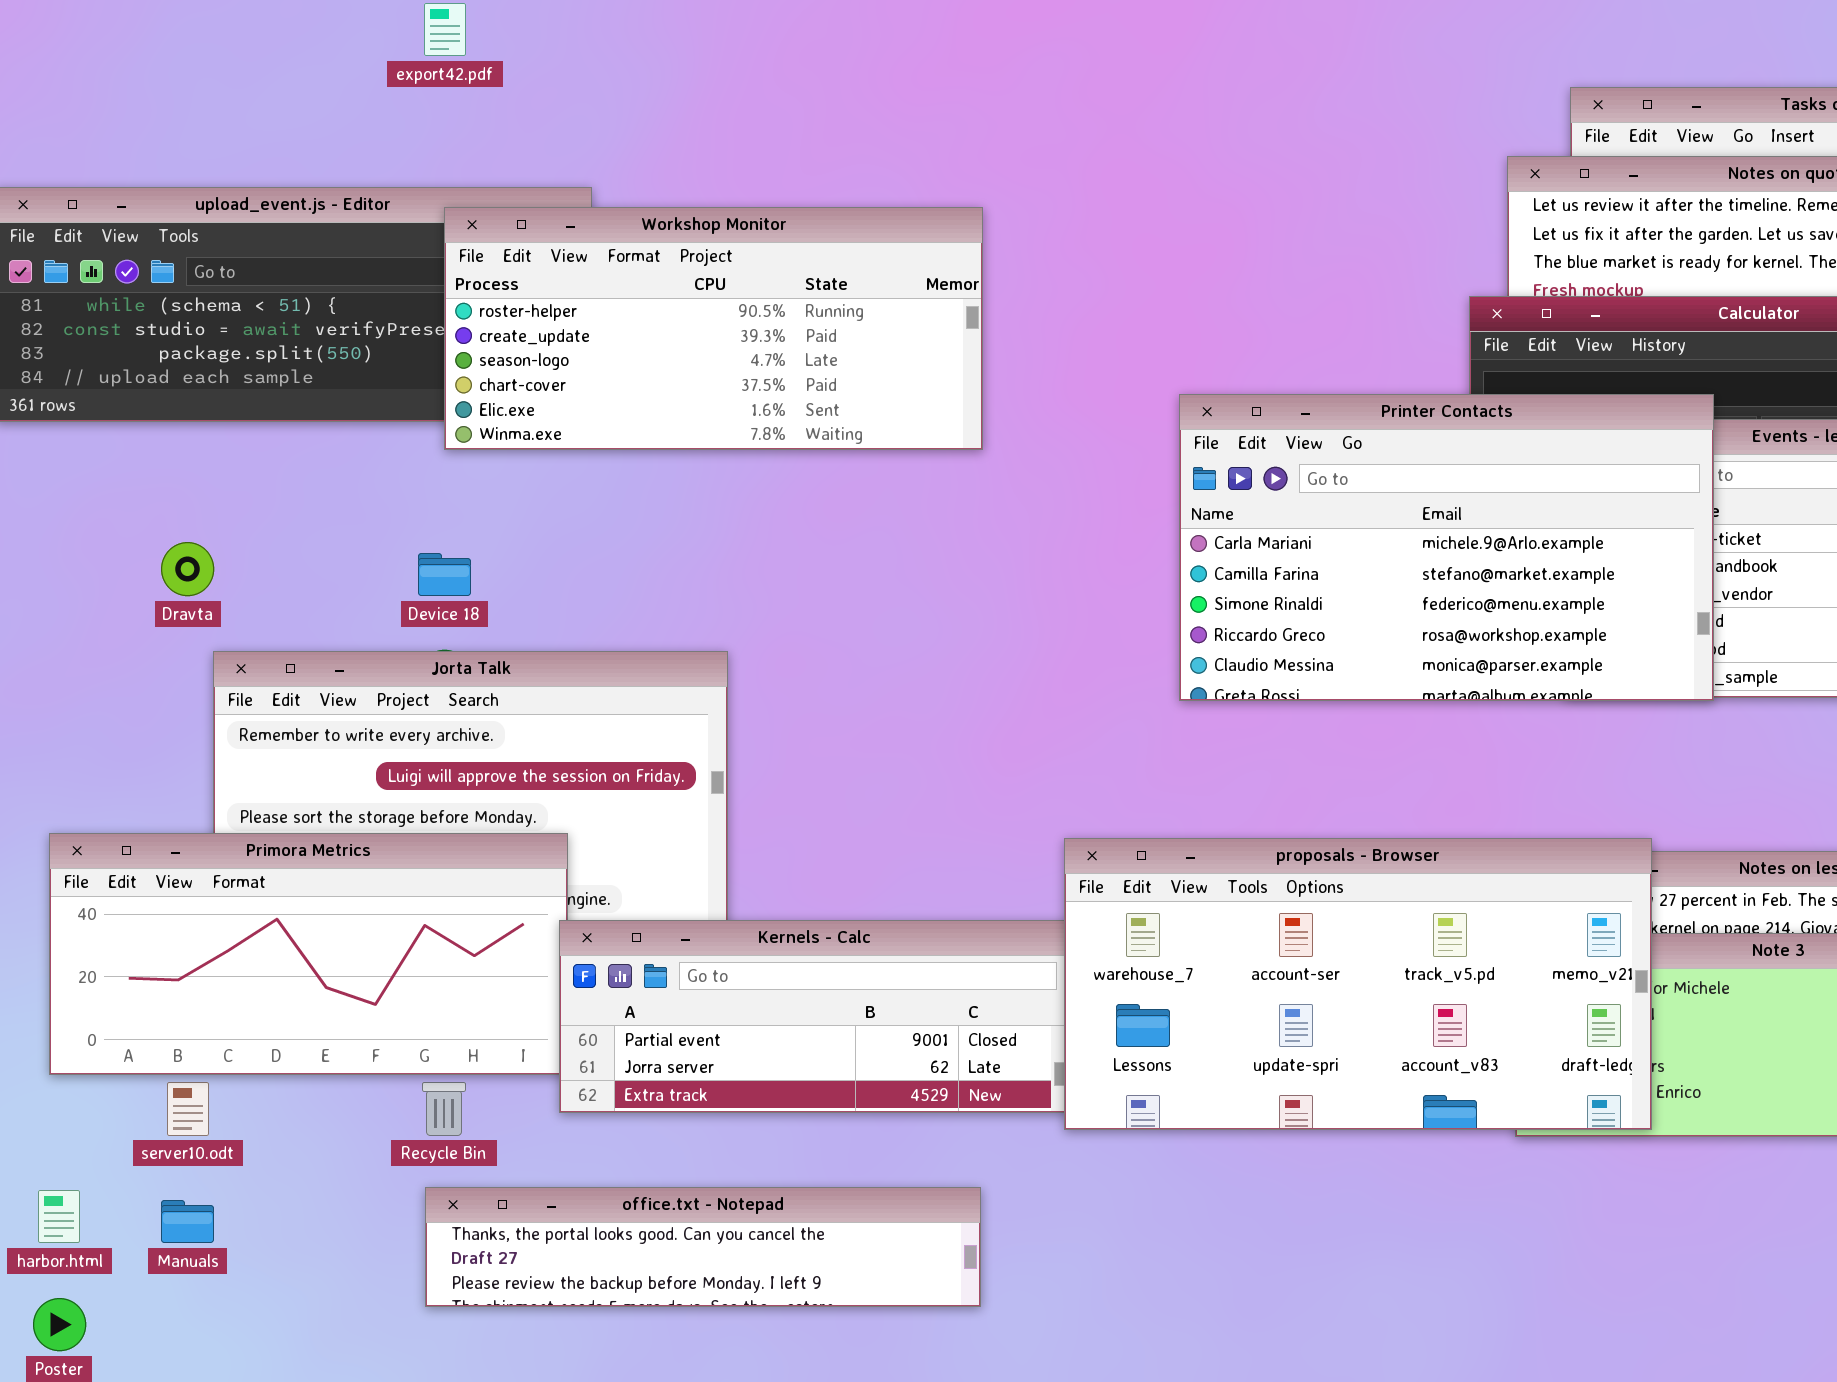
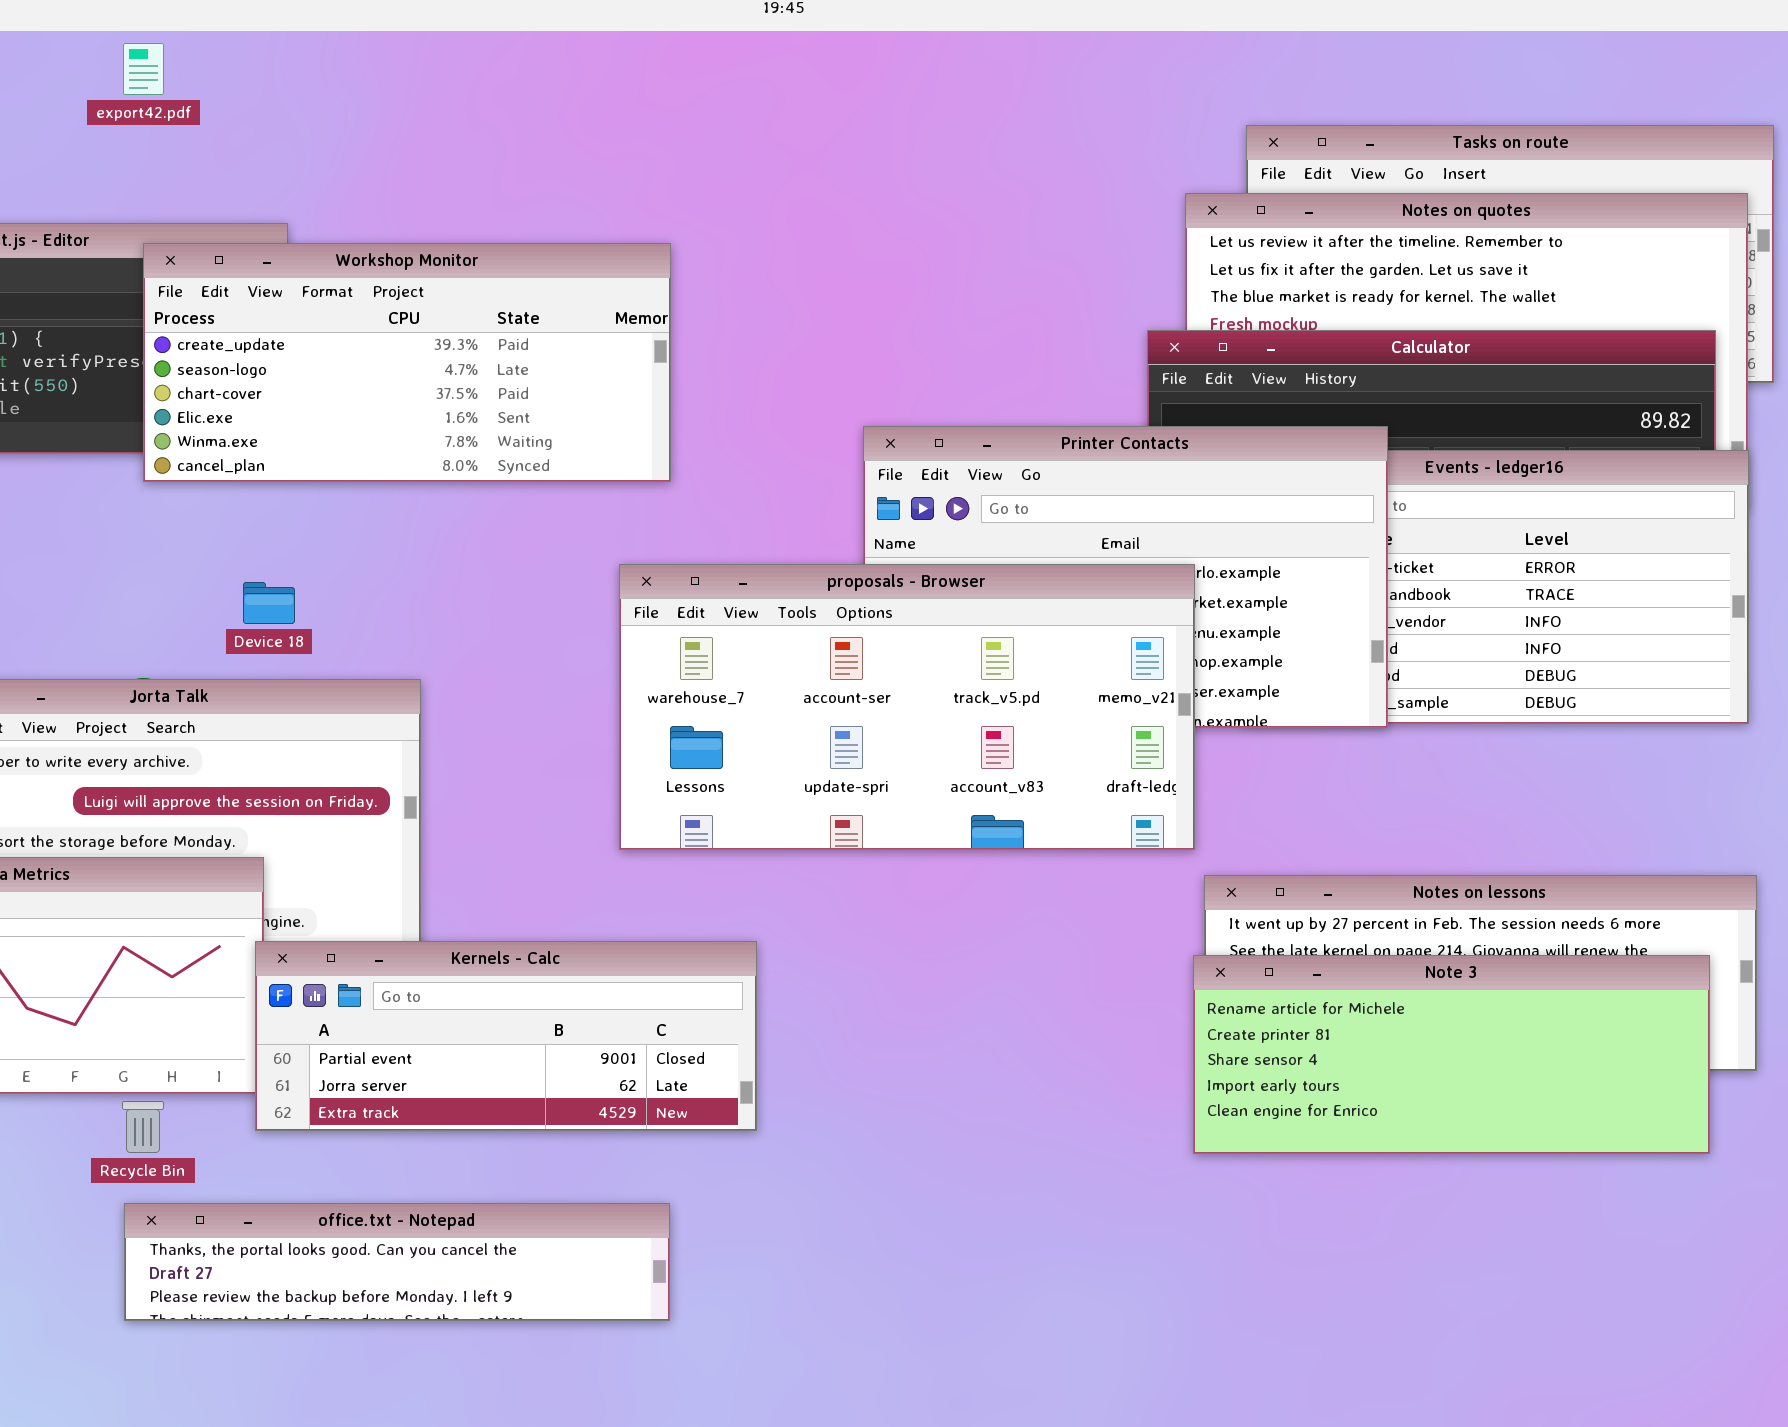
Workshop Monitor: [444,207,983,450] -> [143,243,671,482], scrolled down 1 row
Device 18: [418,553,471,596] -> [243,582,295,624], moved
proposals - Browser: [1064,838,1652,1130] -> [619,564,1195,850], moved

